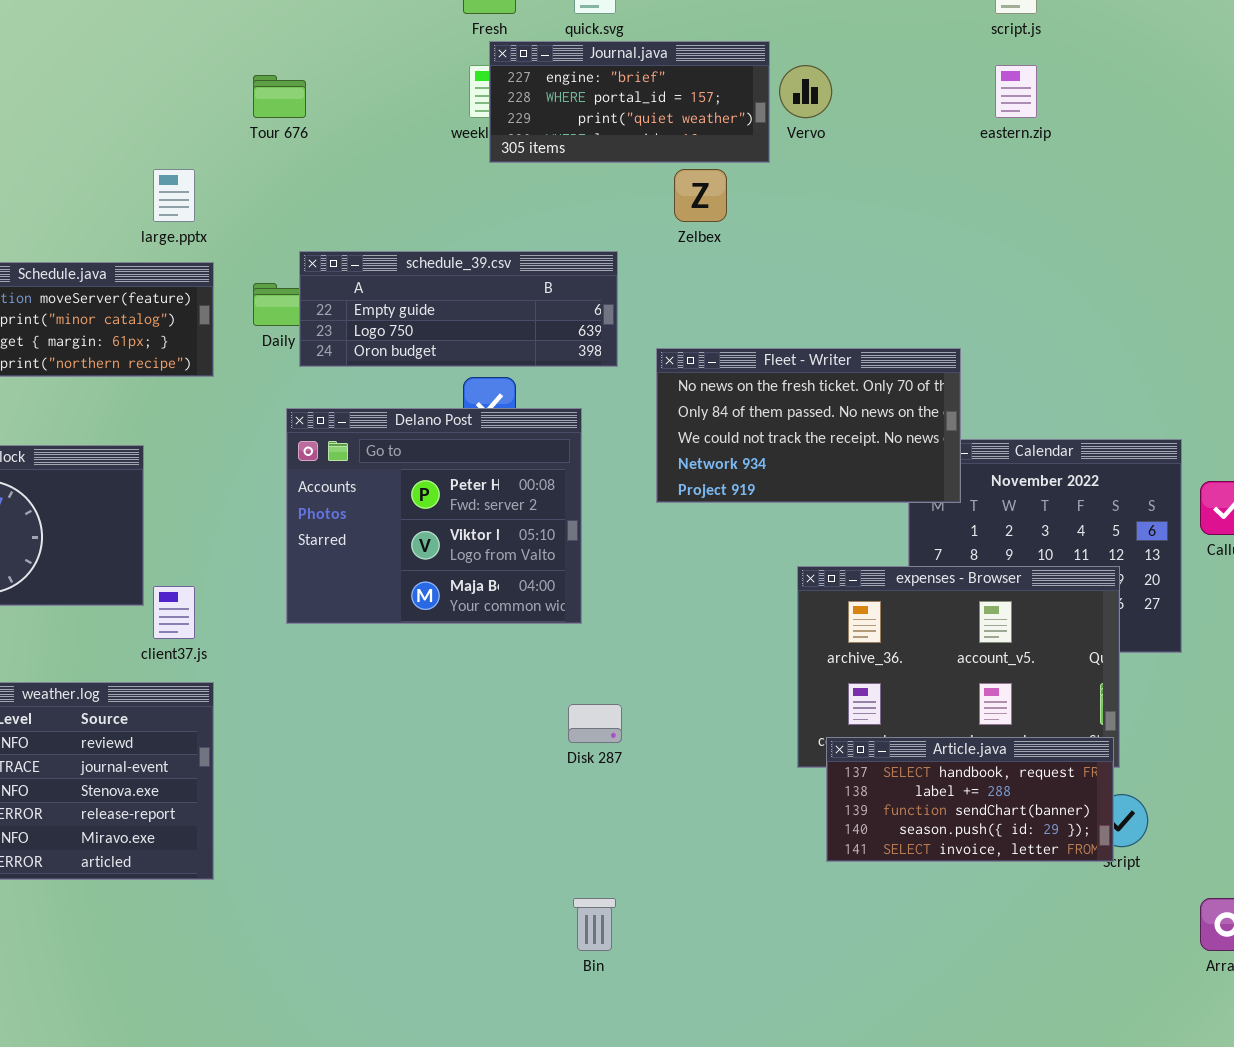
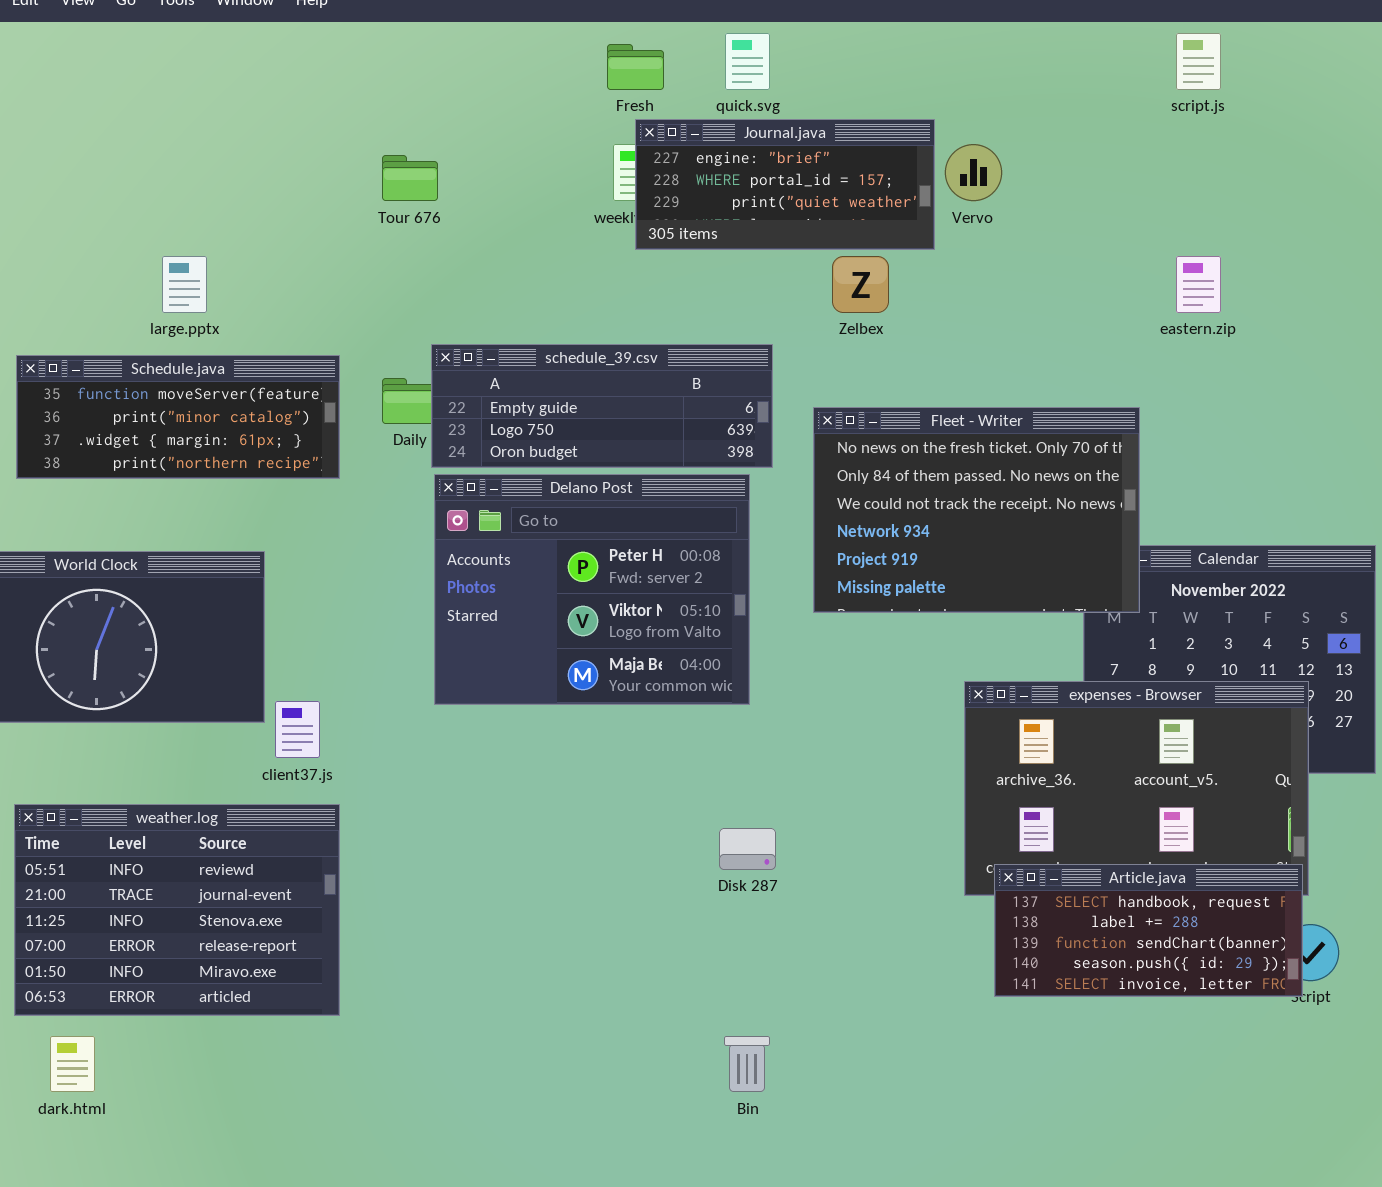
eastern.zip: [995,65,1037,118] -> [1176,256,1221,313], moved
large.pptx: [153,169,195,222] -> [162,256,207,313], moved
Fleet - Writer: [656,348,961,503] -> [813,407,1140,613], resized
Delano Post: [286,408,582,624] -> [434,474,750,705], moved

